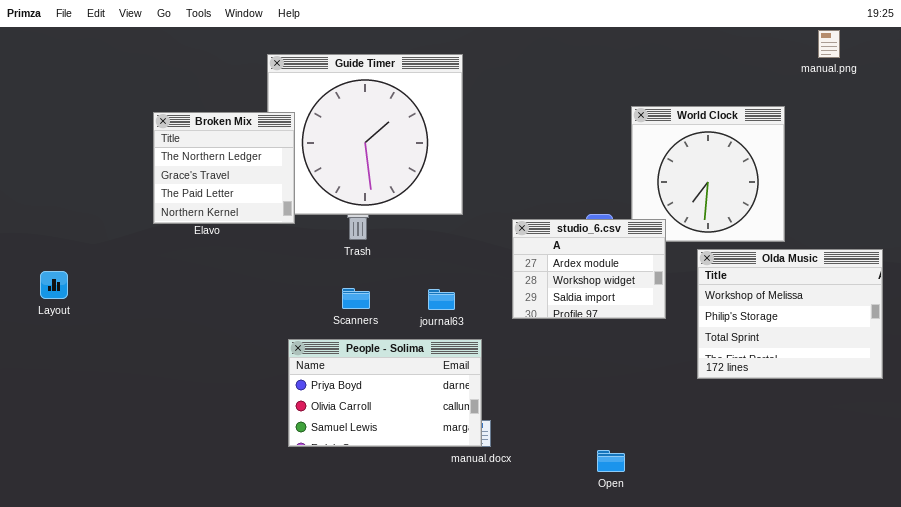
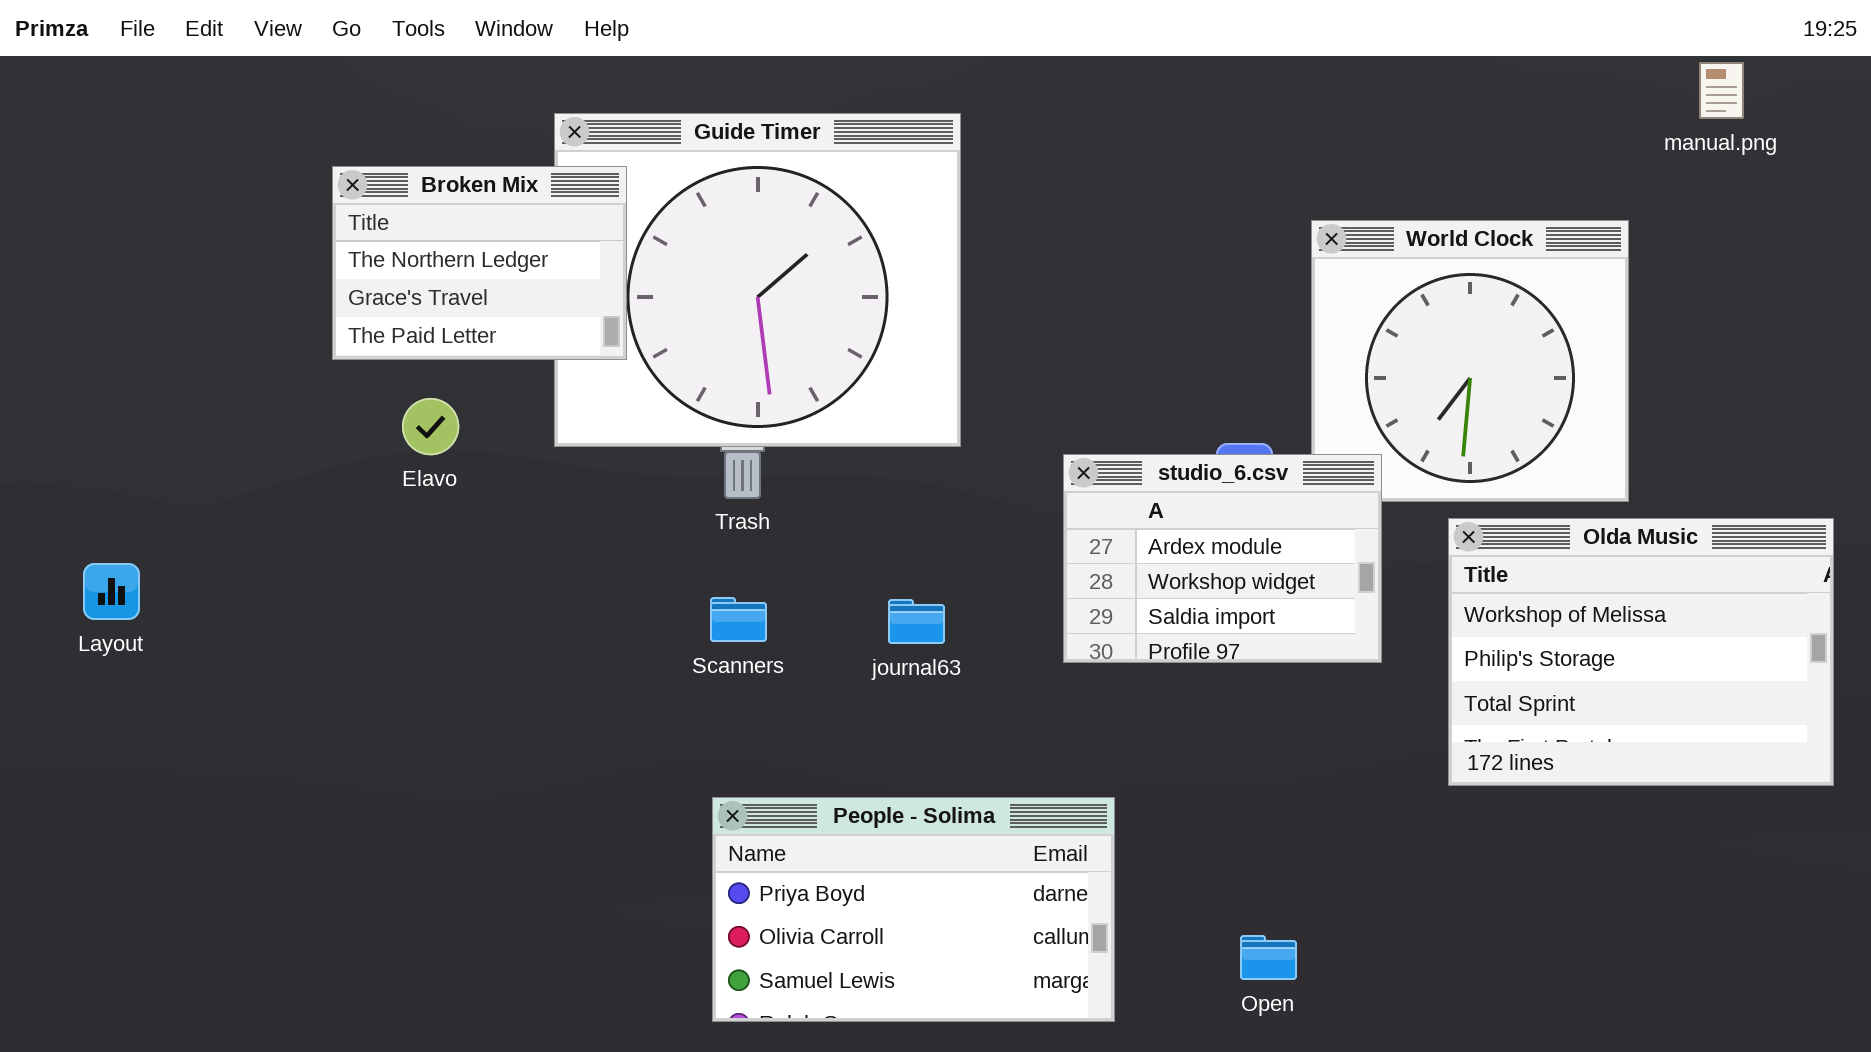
Broken Mix: [153,112,295,224] -> [332,166,627,360], moved, resized
People - Solima: [288,339,482,447] -> [712,797,1115,1022], moved

